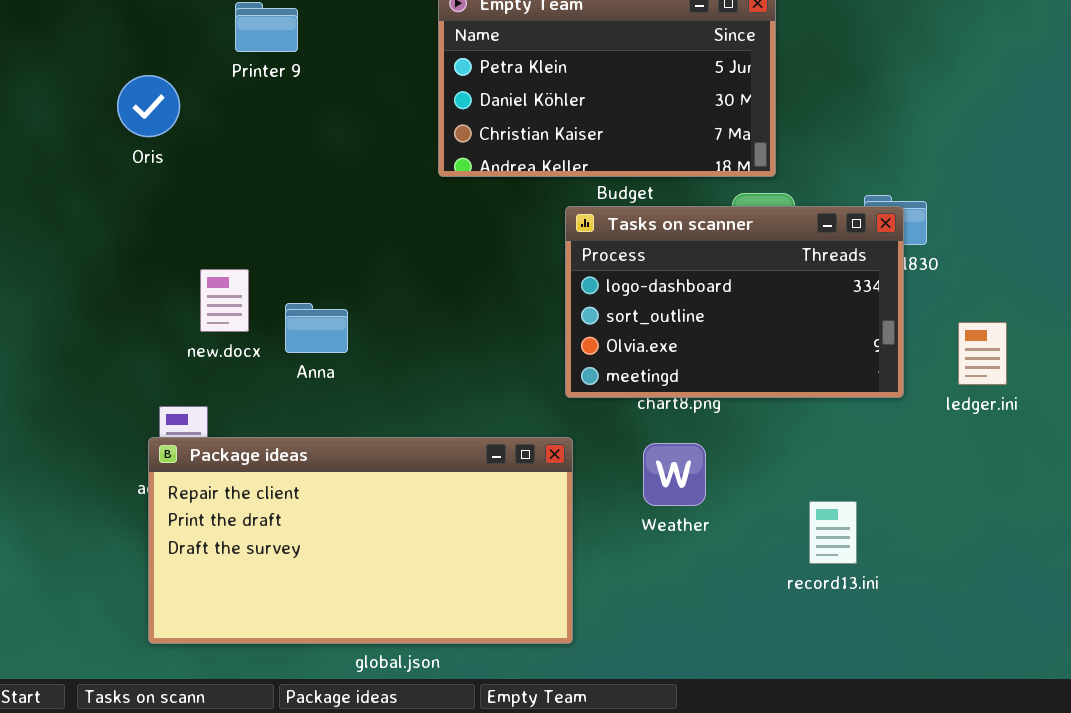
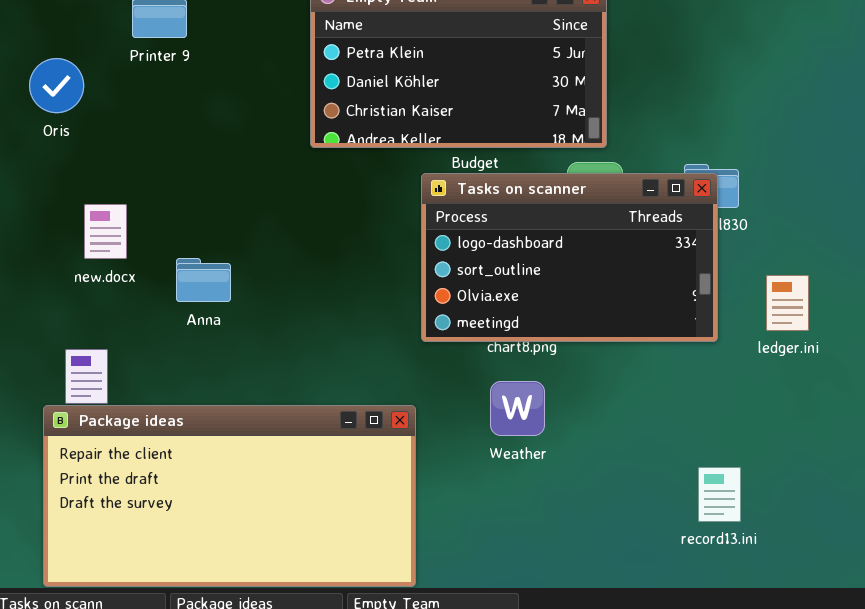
new.docx: [200,269,249,332] -> [84,204,127,259], moved
Package ideas: [148,437,573,644] -> [43,405,416,587], moved
record13.ini: [809,501,857,564] -> [698,467,741,522], moved

